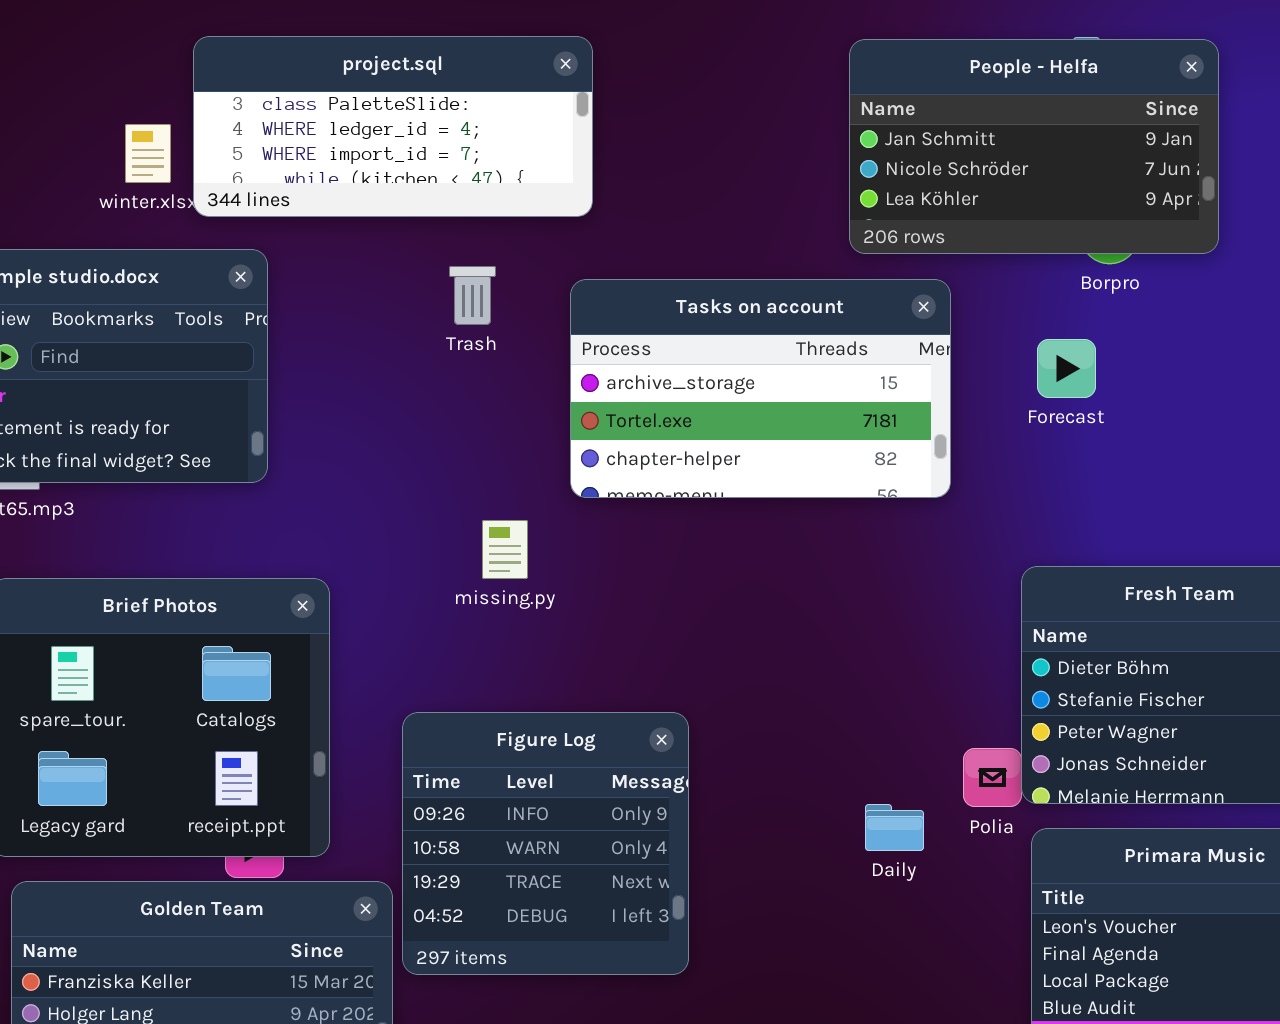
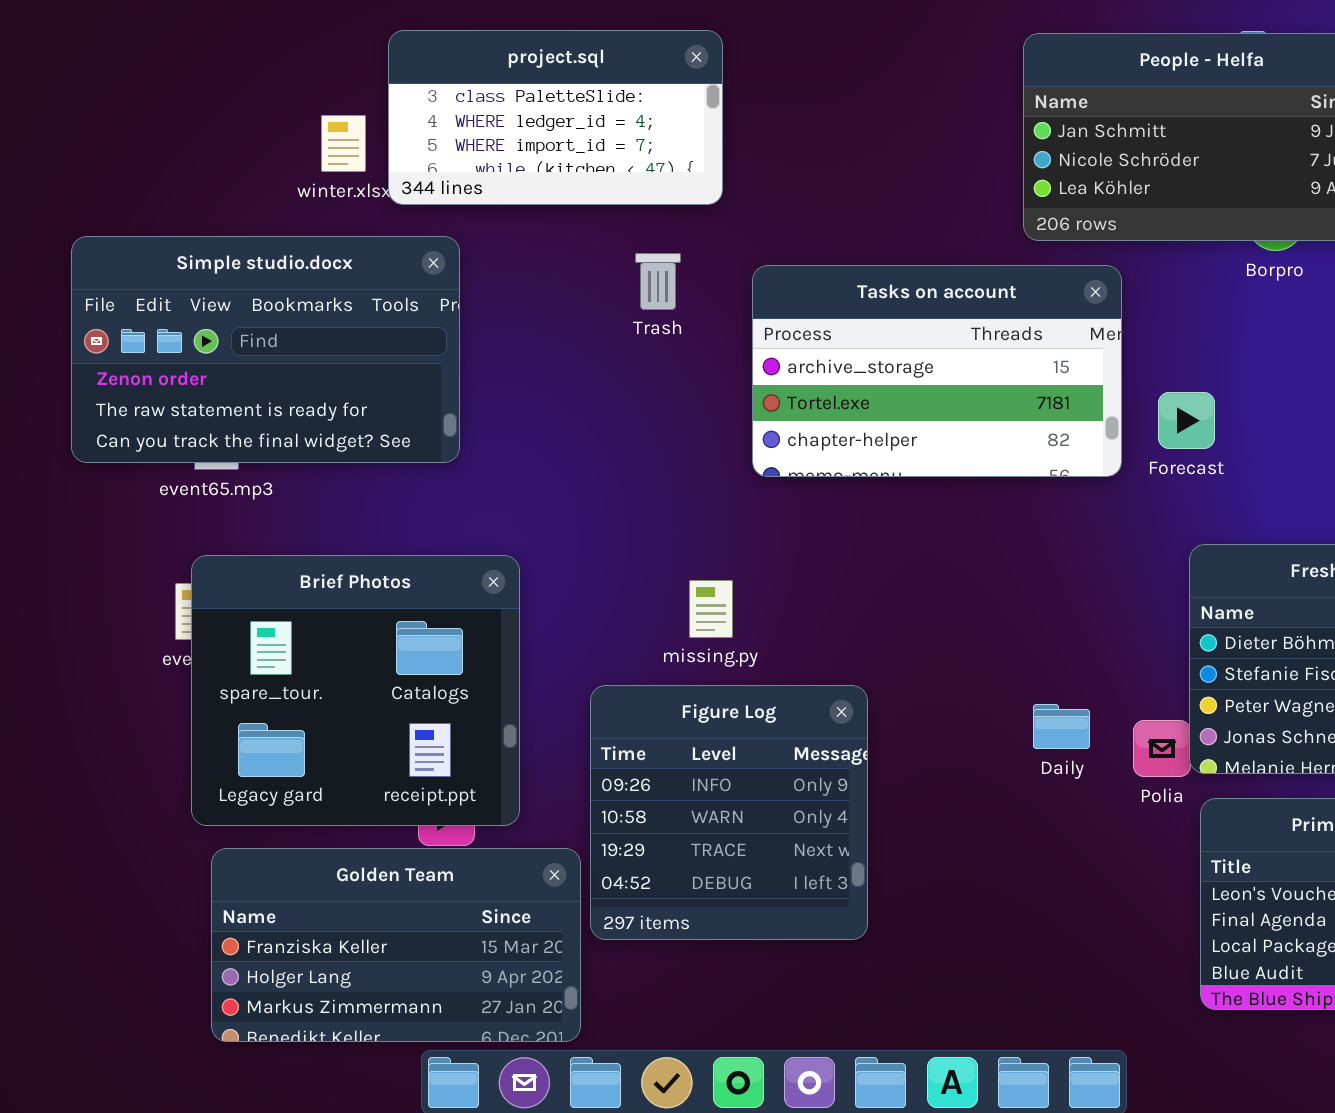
project.sql: [193,36,593,217] -> [388,30,723,205], resized
Forecast: [1037,339,1096,398] -> [1158,392,1215,449], moved
missing.py: [482,520,528,579] -> [689,580,733,638], moved
Daily: [865,804,924,851] -> [1033,704,1090,749], moved

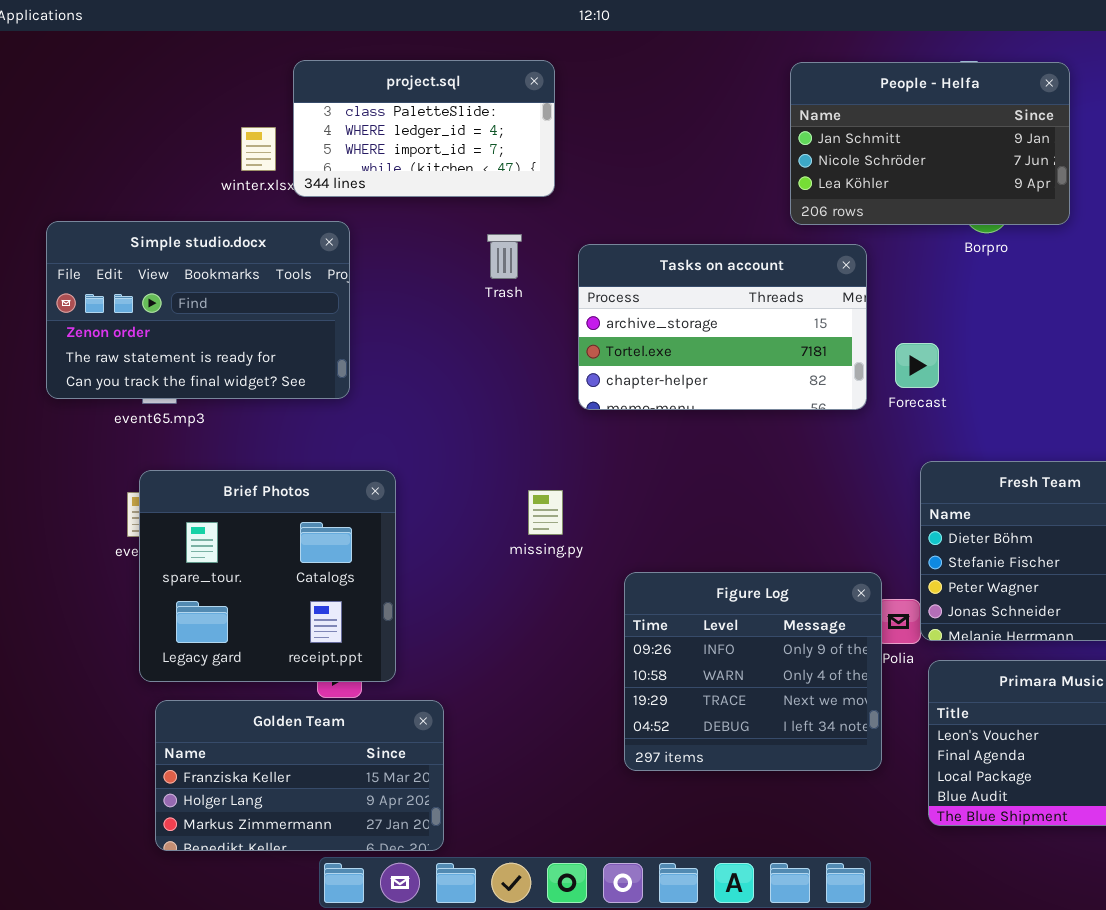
Figure Log: [590,685,868,940] -> [624,572,882,771], moved, resized

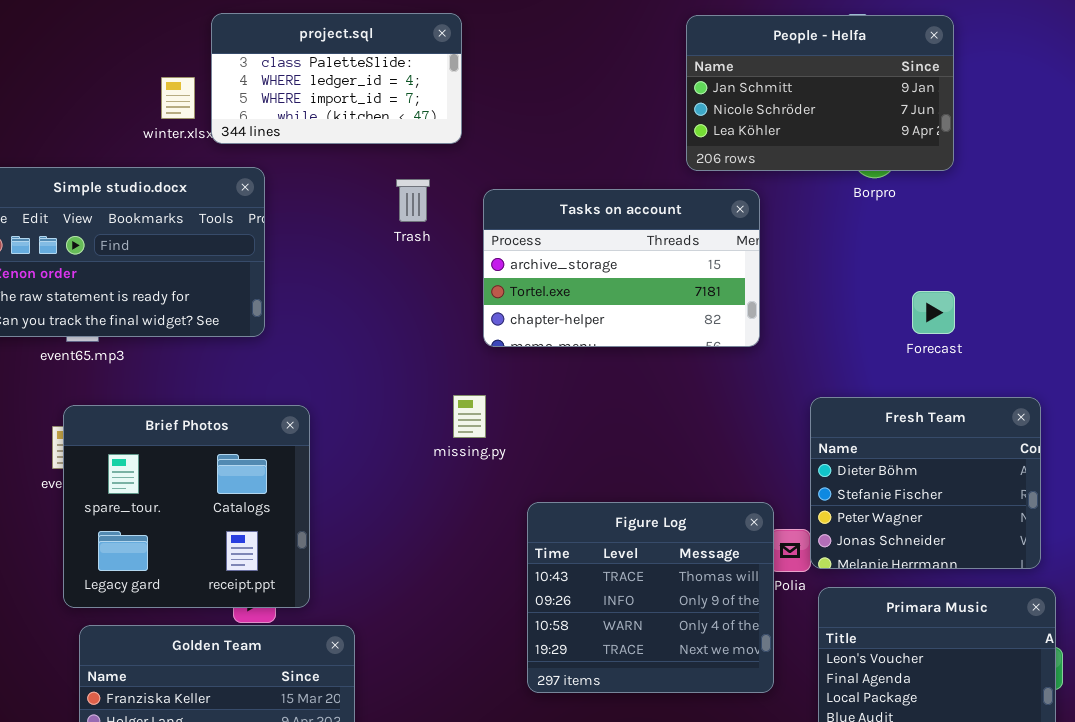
Forecast: [895,343,939,388] -> [912,291,955,334], moved
missing.py: [528,490,563,535] -> [453,395,486,438], moved
Figure Log: [624,572,882,771] -> [527,502,774,693], scrolled up 1 row

